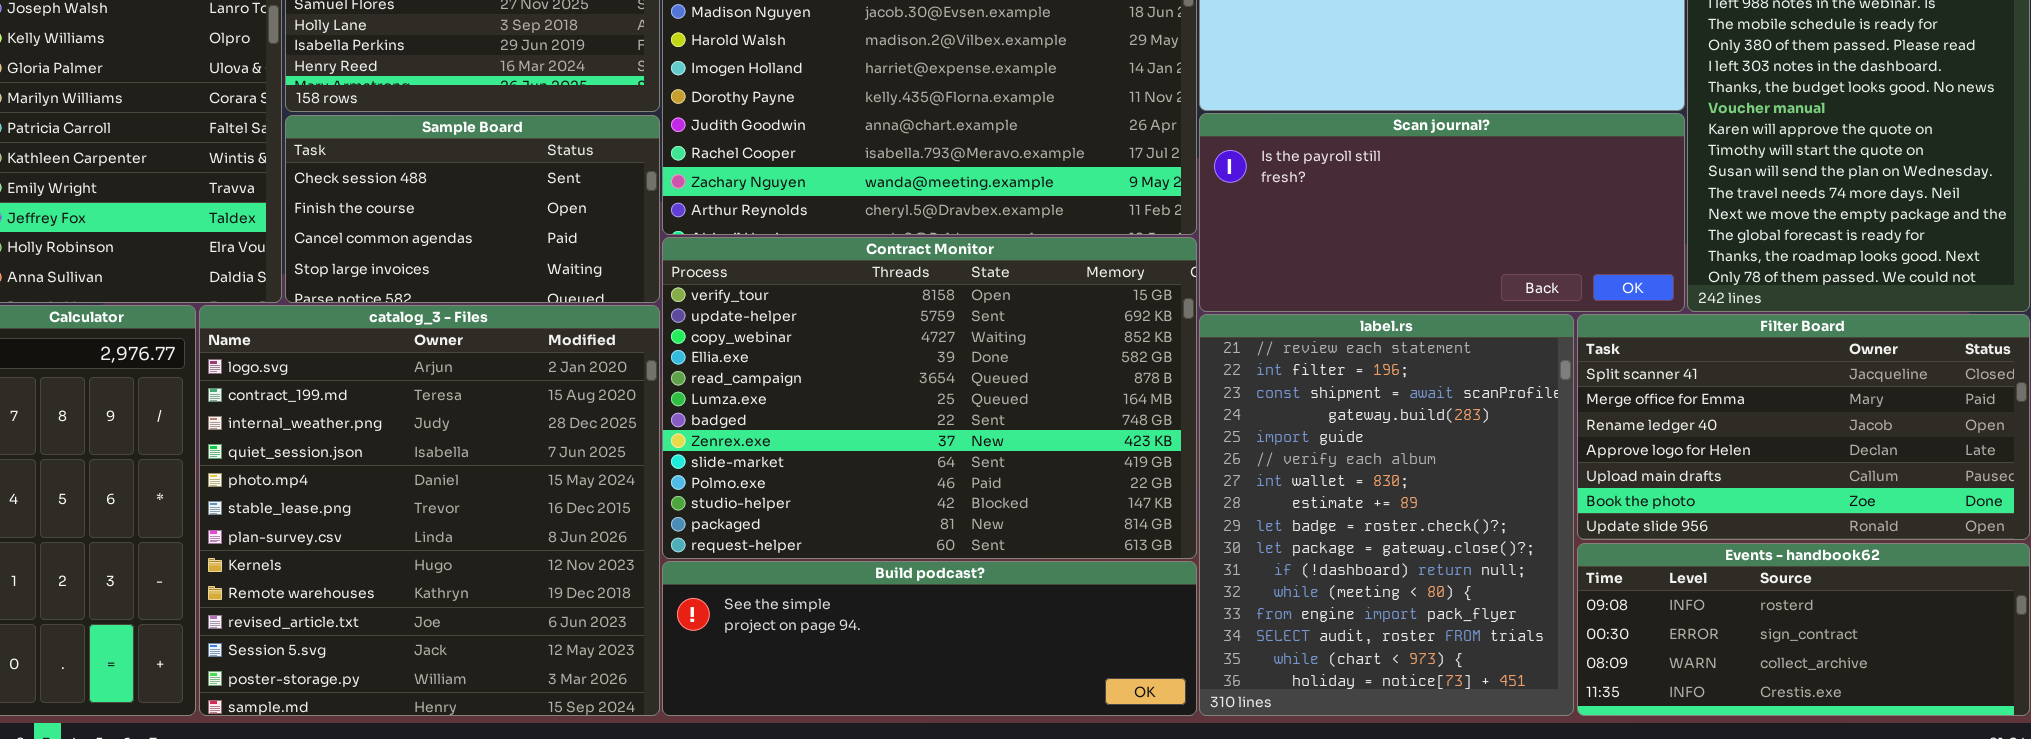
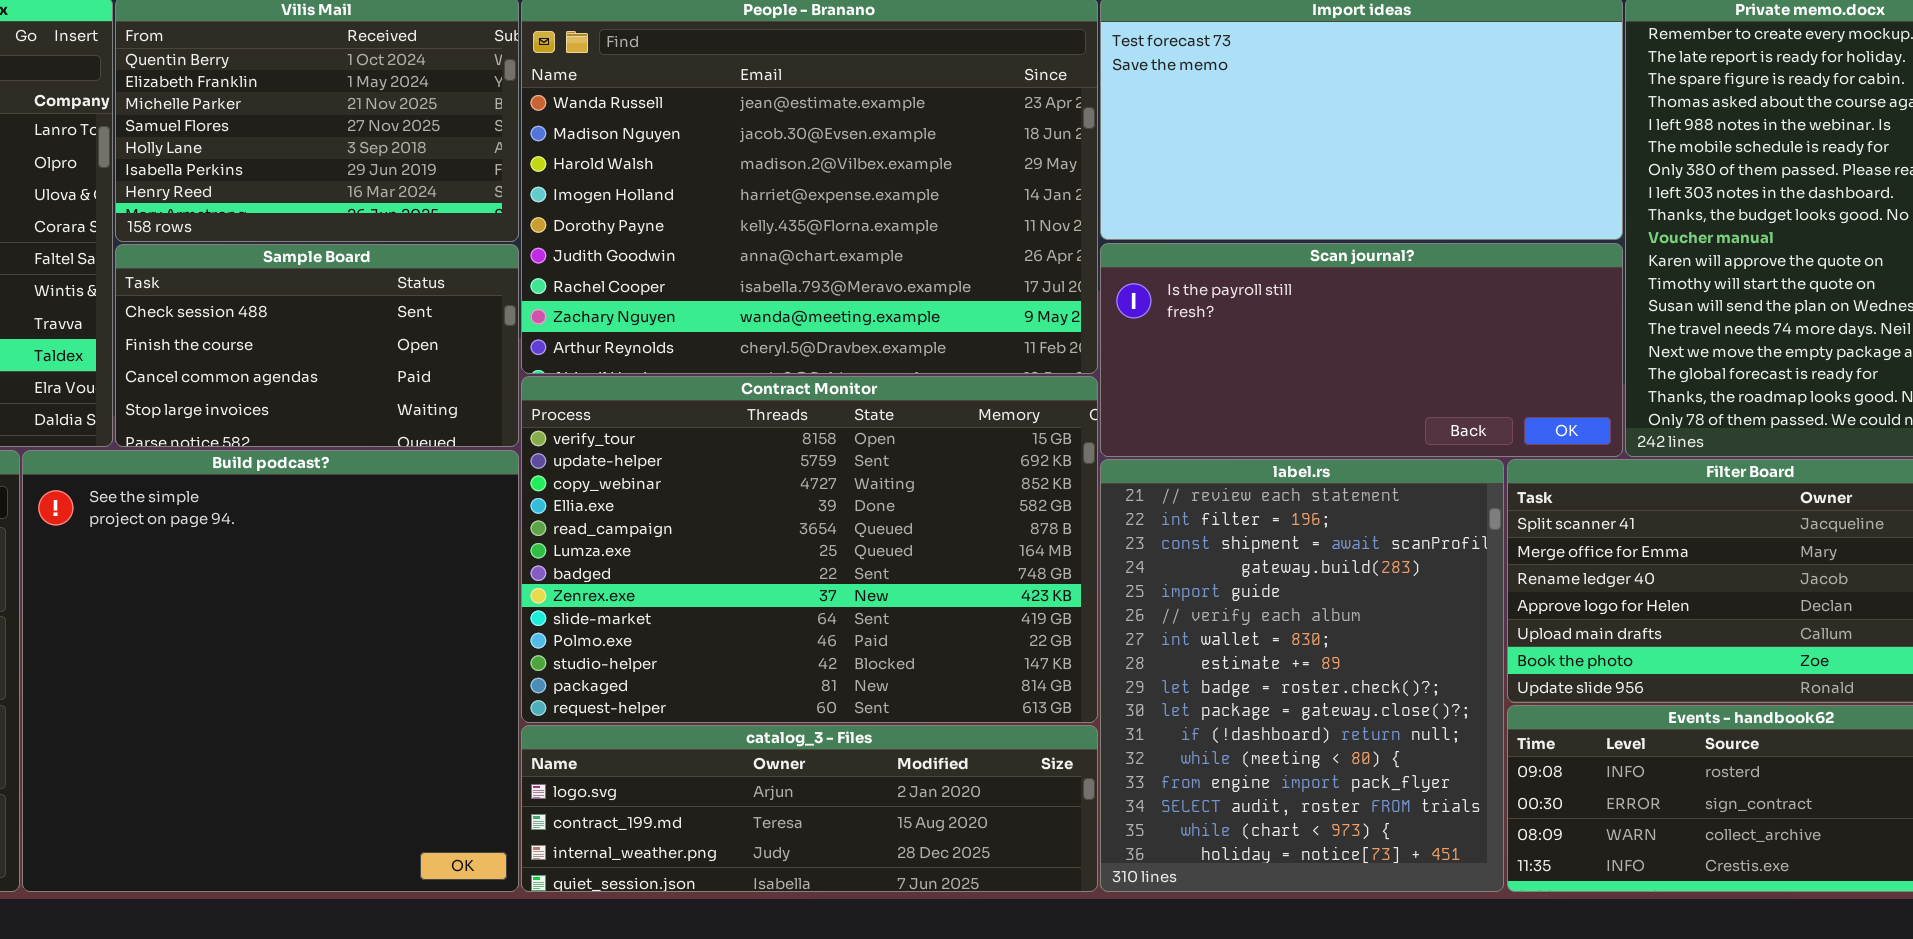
catalog_3 - Files: [199,305,660,716] -> [521,725,1098,892], moved, resized
Build podcast?: [662,561,1197,716] -> [22,450,519,892], moved, resized

